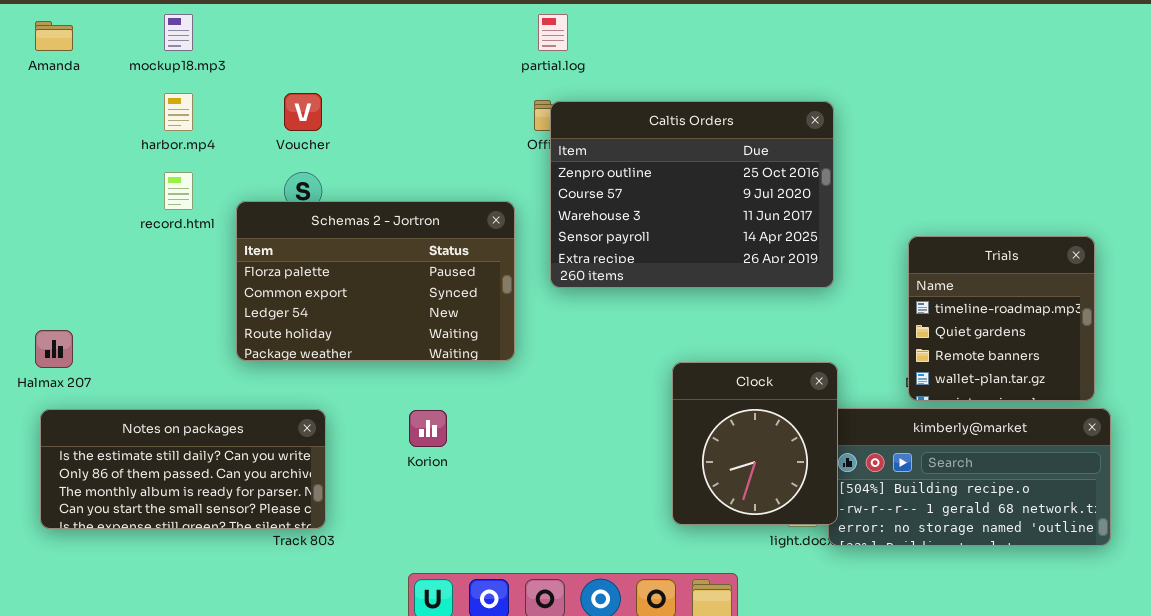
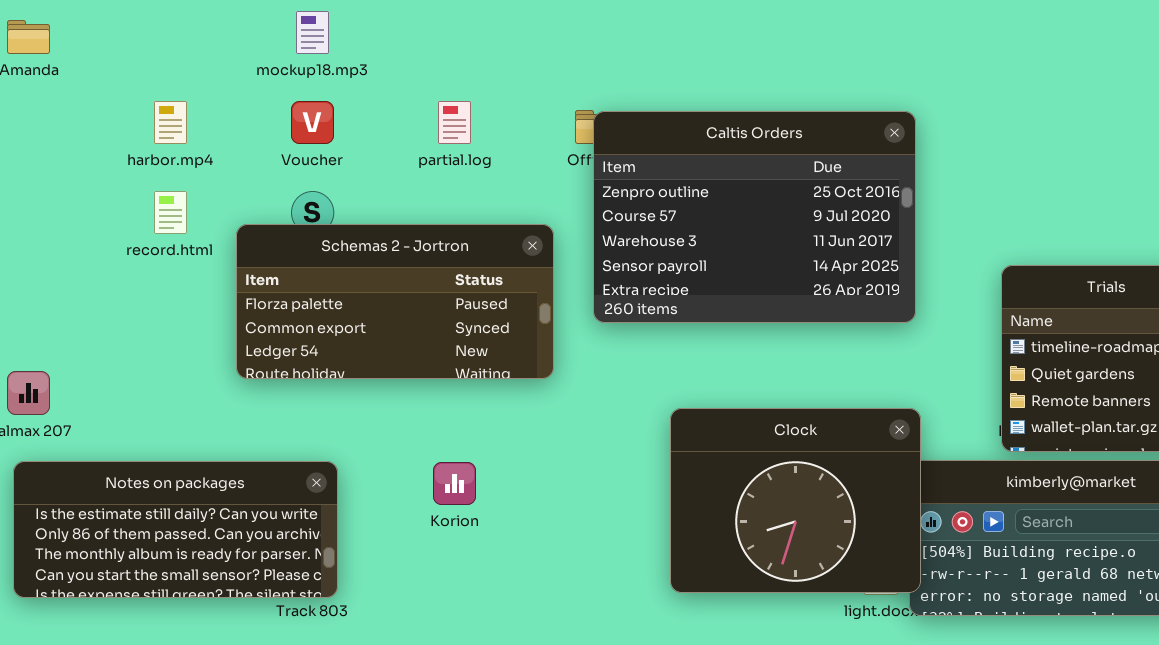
mockup18.mp3: [164,14,193,51] -> [296,11,329,54], moved
partial.log: [538,14,568,51] -> [438,101,471,144], moved
Schemas 2 - Jortron: [236,201,515,361] -> [236,224,554,379], resized
Clock: [672,362,838,525] -> [670,408,921,593], resized

